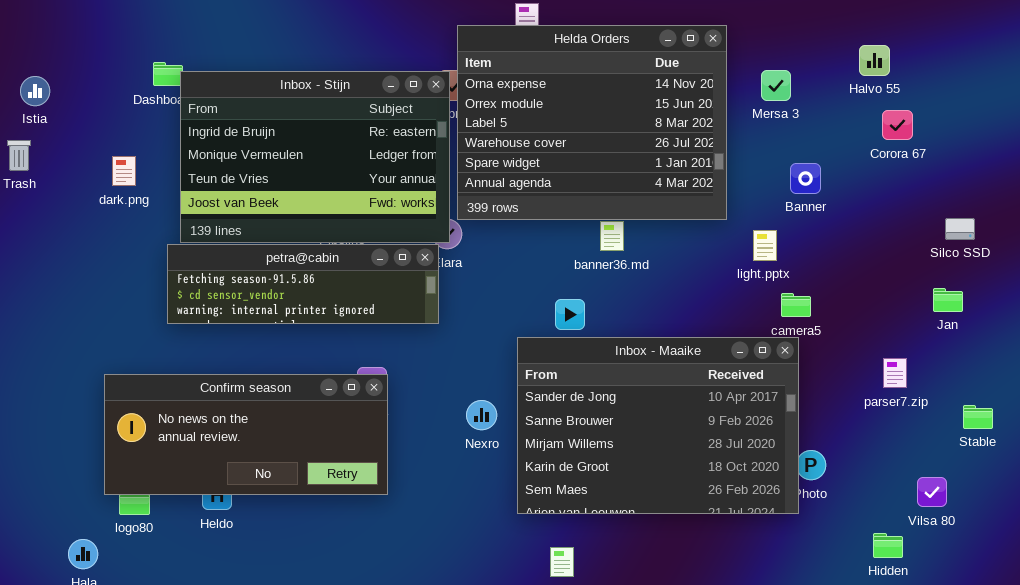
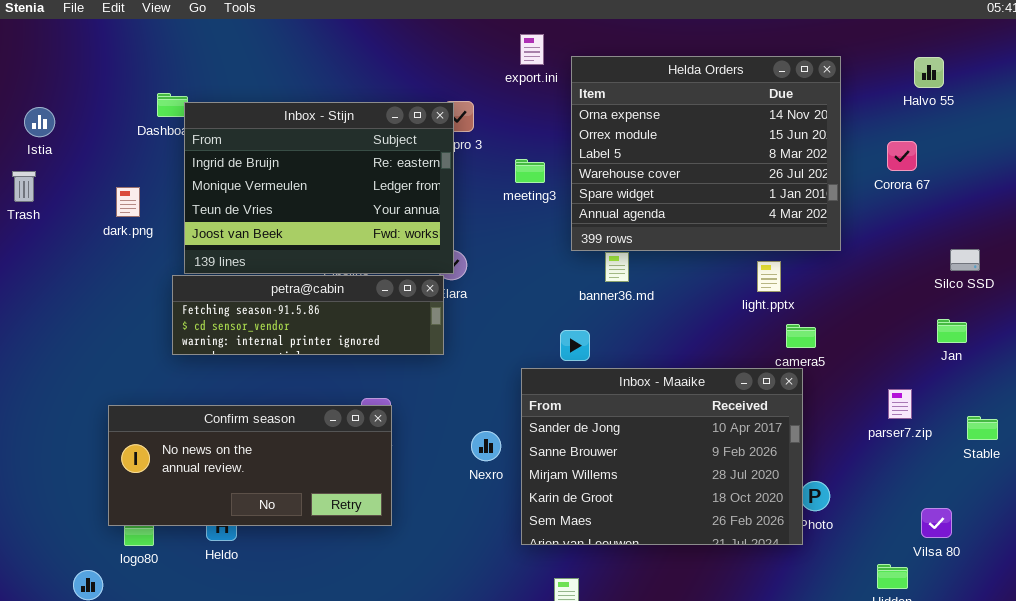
Helda Orders: [457,25,727,220] -> [571,56,841,251], moved
Halvo 55: [859,45,890,76] -> [914,57,944,88], moved
Stable: [963,405,993,429] -> [967,416,998,440], moved

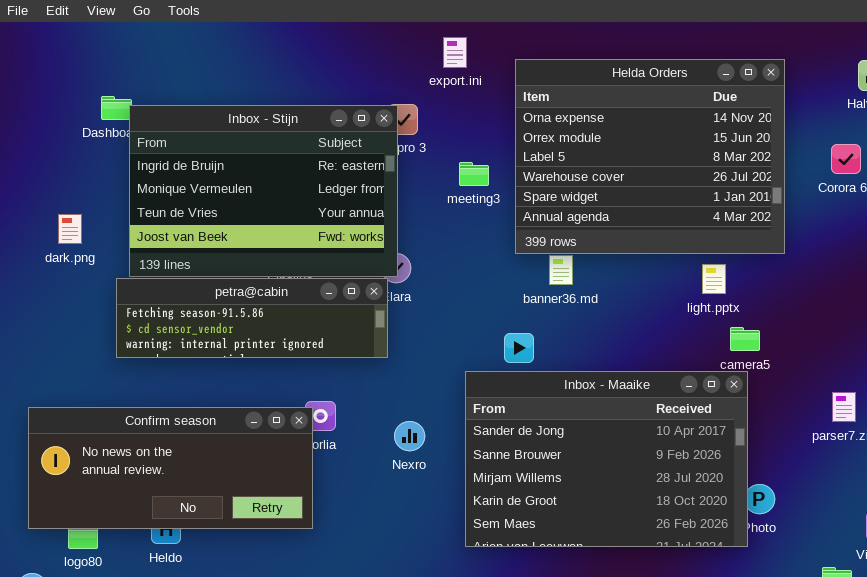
export.ini: [520,34,544,65] -> [443,37,467,68], moved
dark.png: [116,187,140,217] -> [58,214,82,244], moved
Confirm season: [108,405,392,526] -> [28,407,313,529], moved
Nexro: [471,431,501,461] -> [394,421,425,451], moved

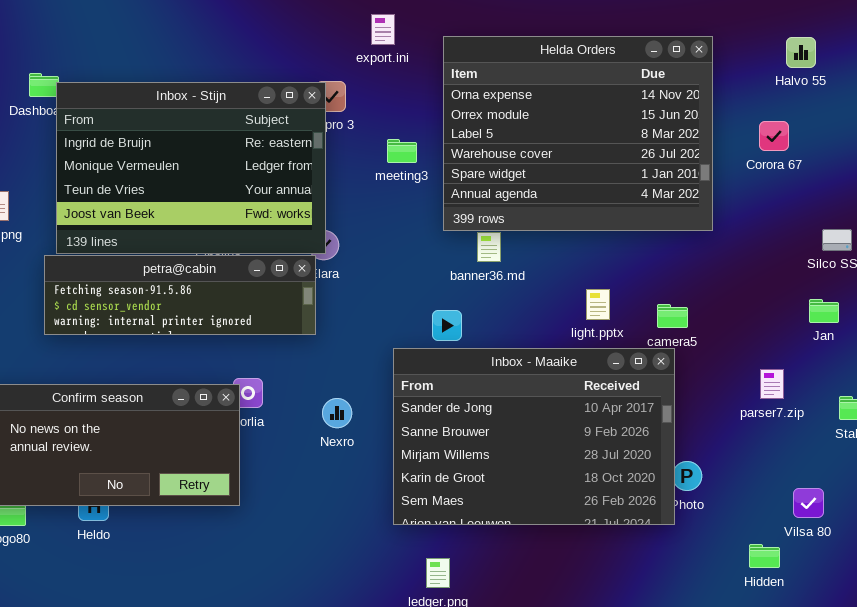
light.pptx: [702,264,726,294] -> [586,289,610,320], moved

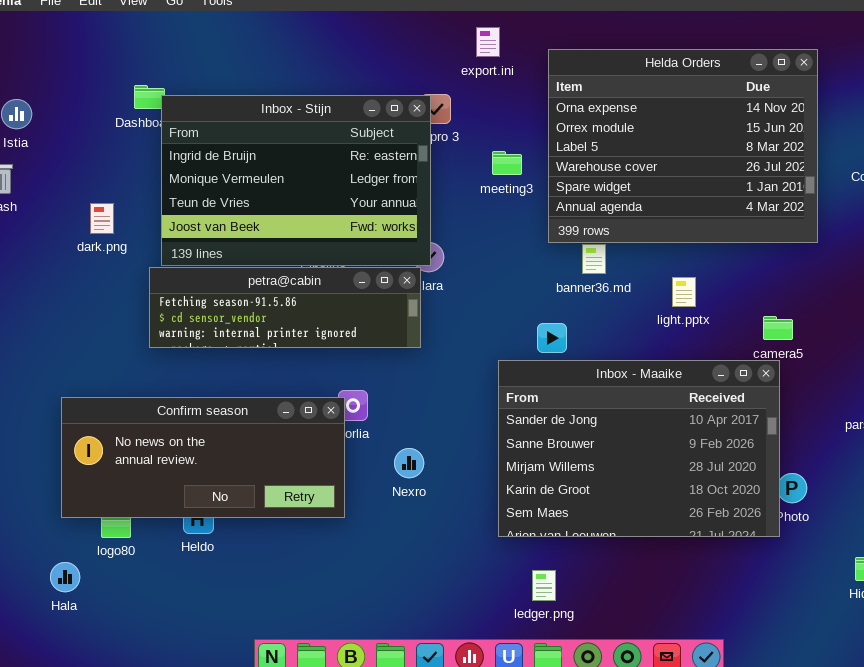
light.pptx: [586,289,610,320] -> [672,277,696,307], moved
Nexro: [322,398,352,428] -> [394,448,424,478], moved

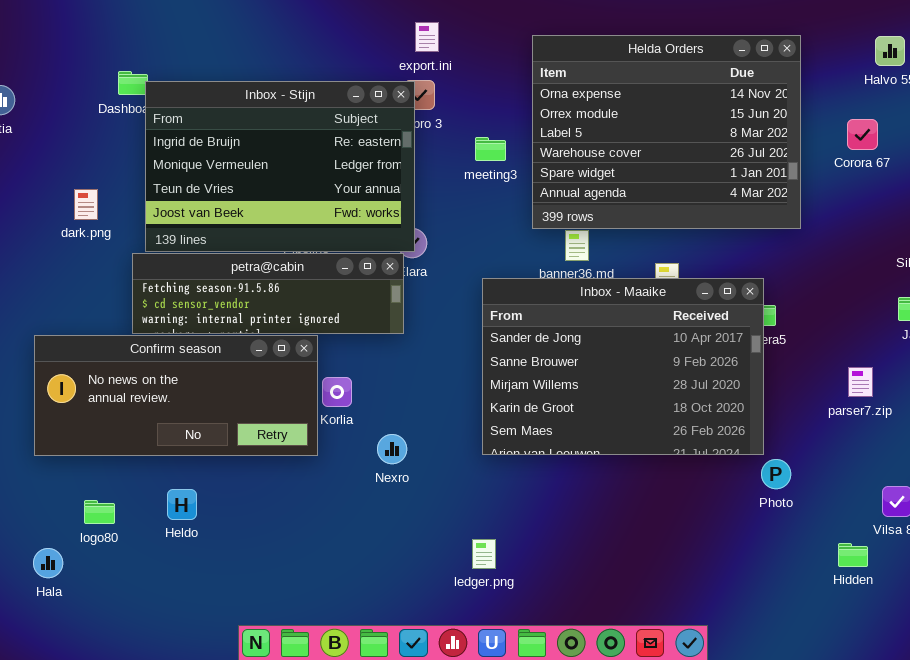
export.ini: [476,27,500,57] -> [415,22,439,52], moved
Inbox - Maaike: [498,360,780,537] -> [482,278,764,455], moved
Confirm season: [61,397,345,518] -> [34,335,318,456], moved
ledger.png: [532,570,556,601] -> [472,539,496,569], moved

